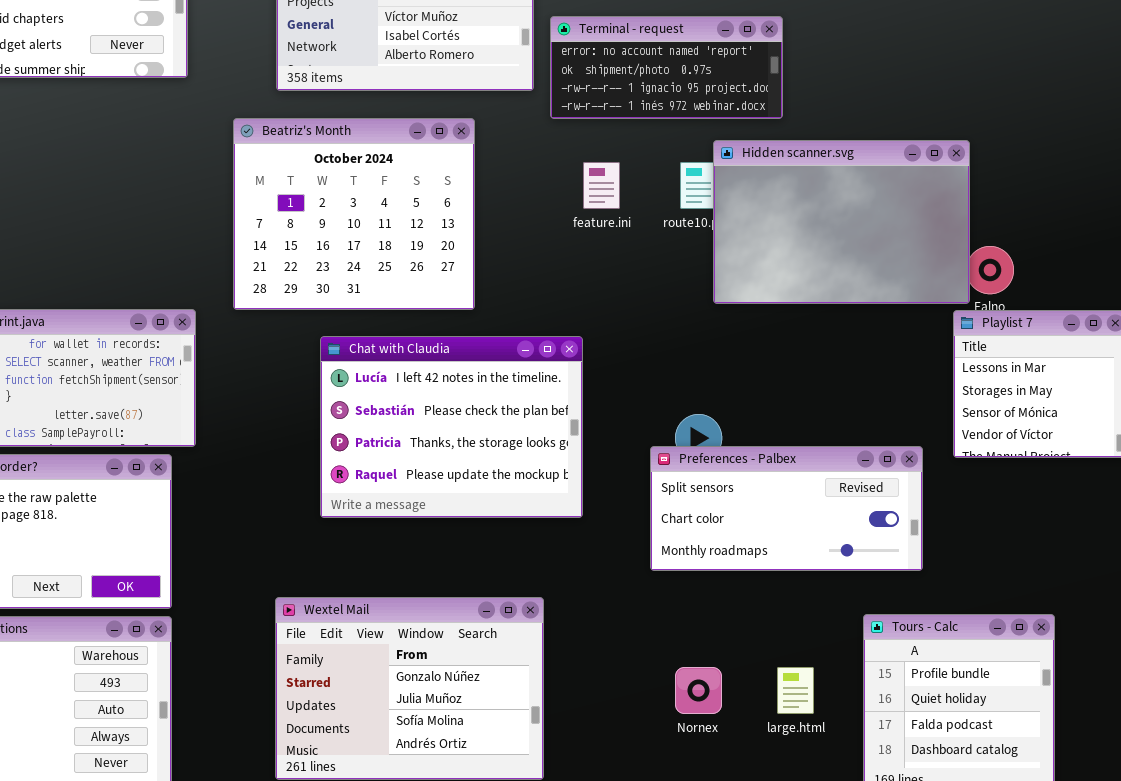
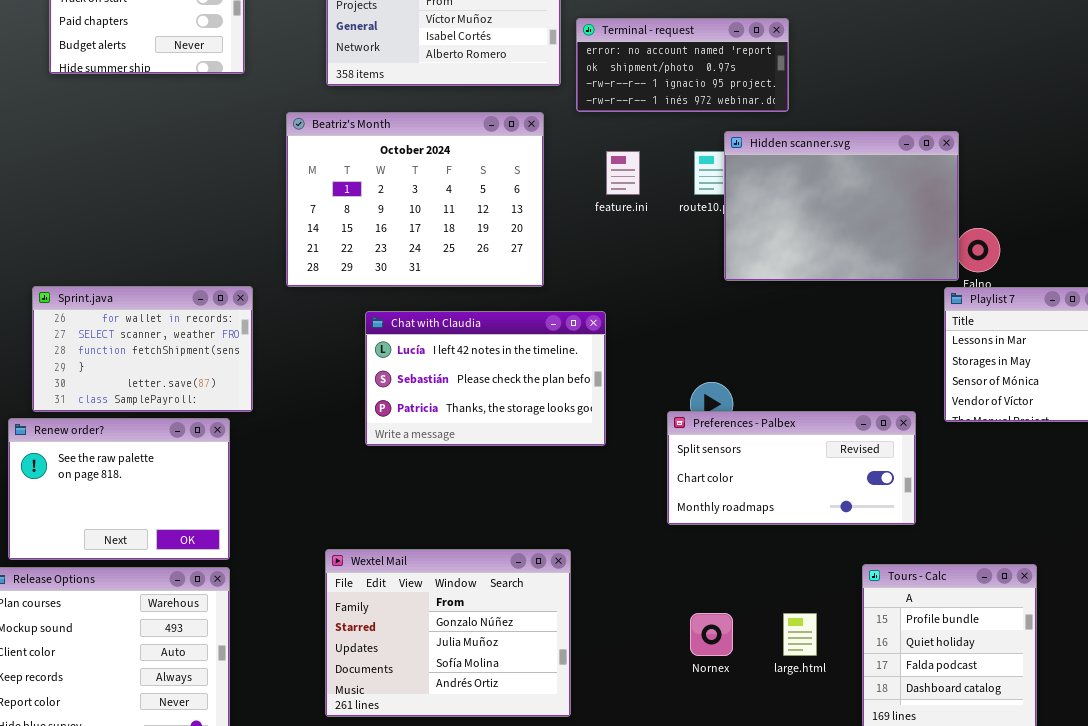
Beatriz's Month: [233,118,475,310] -> [286,112,544,287], resized
Chat with Claudia: [320,336,583,518] -> [365,311,606,446], resized

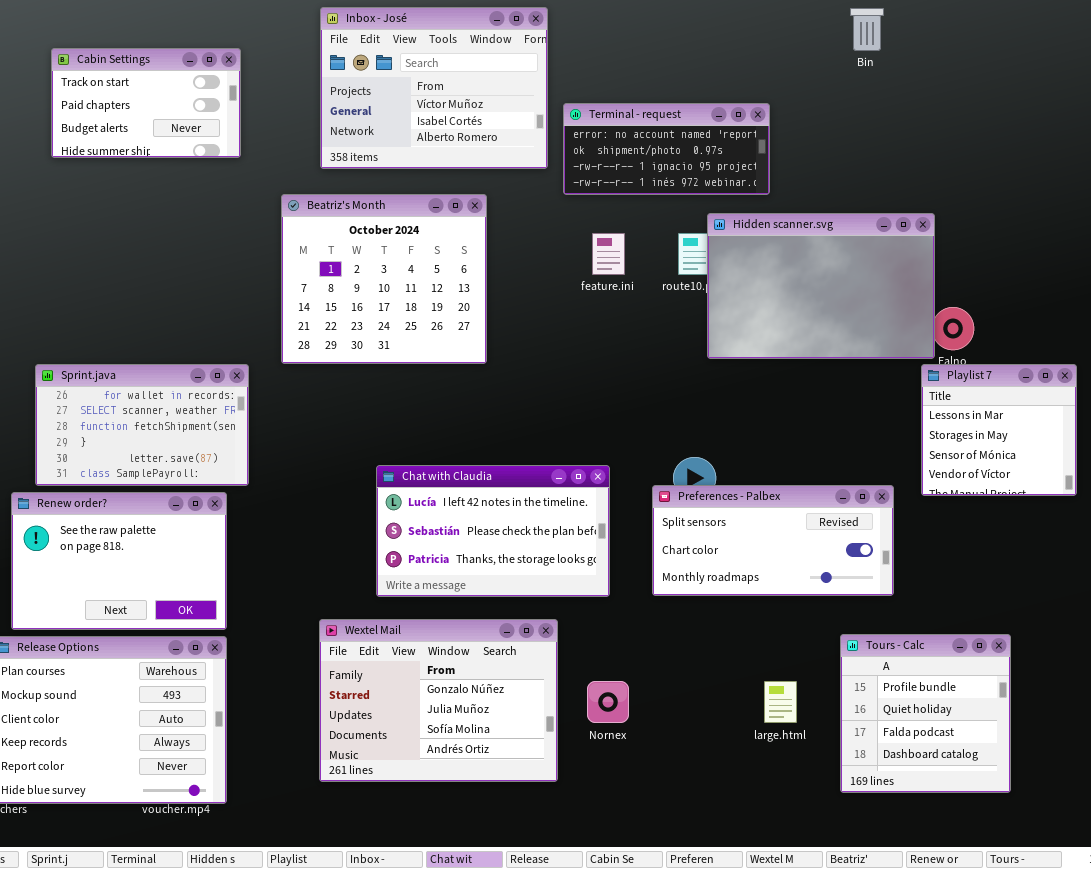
Beatriz's Month: [286,112,544,287] -> [281,194,487,364], resized
Chat with Claudia: [365,311,606,446] -> [376,465,610,597], moved
Nornex: [690,613,733,656] -> [587,681,629,723], moved

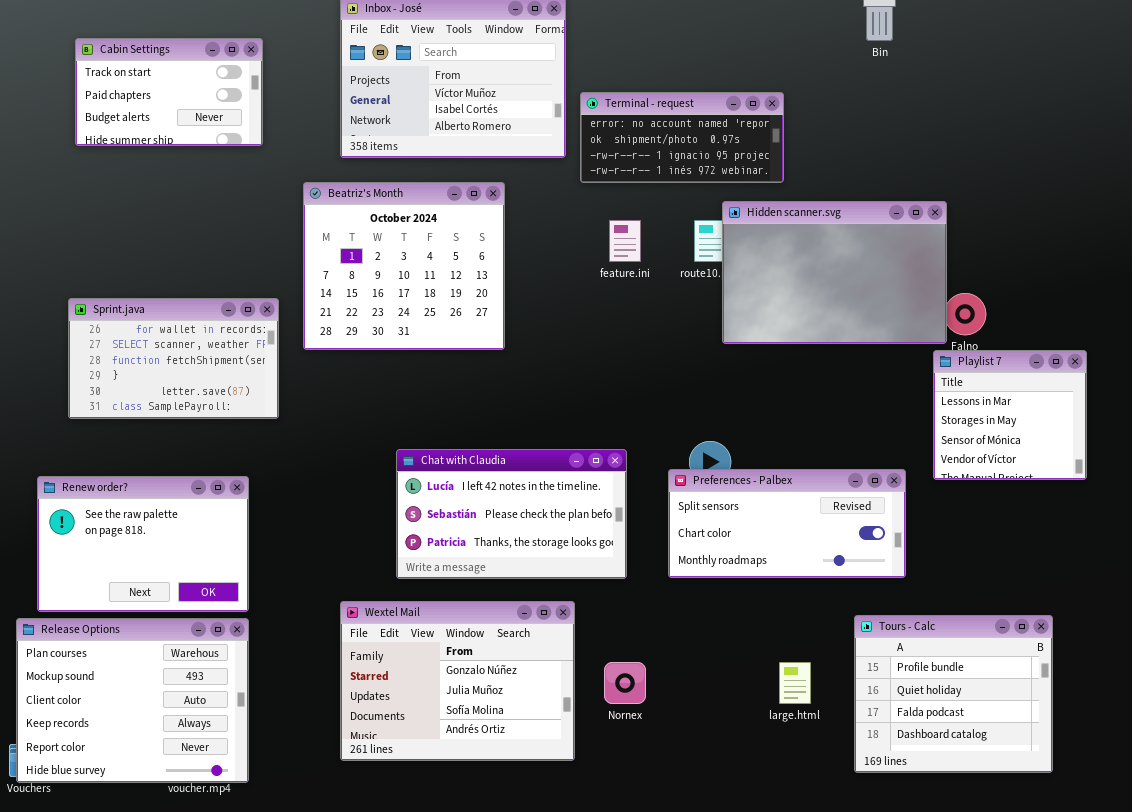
Sprint.java: [35,364,249,486] -> [68,298,279,419], moved
Tours - Calc: [840,634,1011,793] -> [854,615,1053,773], resized

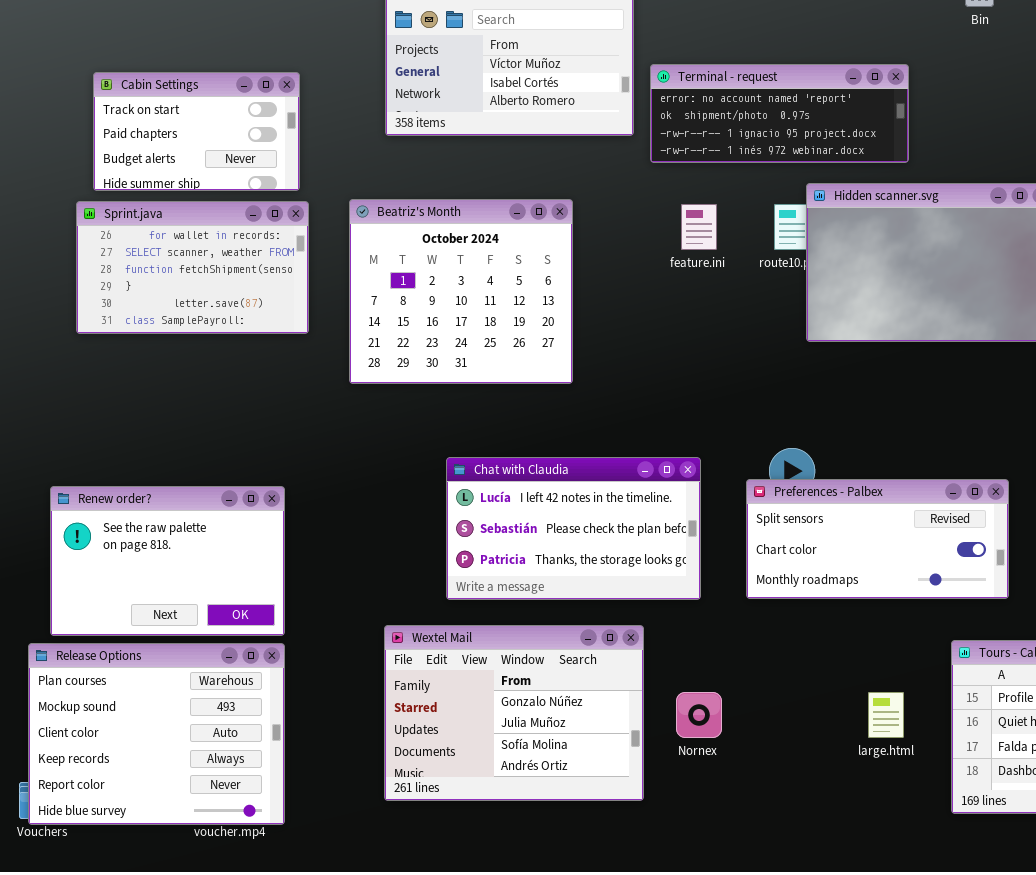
Cabin Settings: [75,38,263,146] -> [93,72,300,191], moved
Terminal - request: [580,92,784,183] -> [650,64,909,163], resized
Beatriz's Month: [303,182,505,350] -> [349,199,573,384], moved
Sprint.java: [68,298,279,419] -> [76,201,309,334], moved

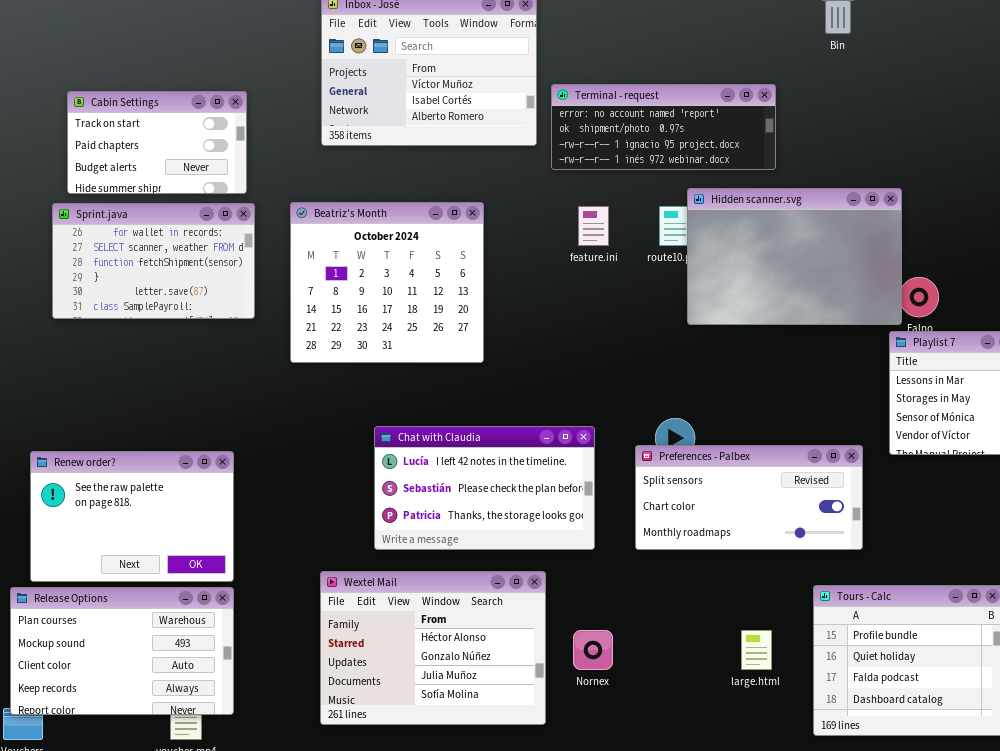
Wextel Mail: [384,625,644,801] -> [320,571,546,725], scrolled up 1 row
Release Options: [28,643,285,825] -> [10,587,234,715], resized

